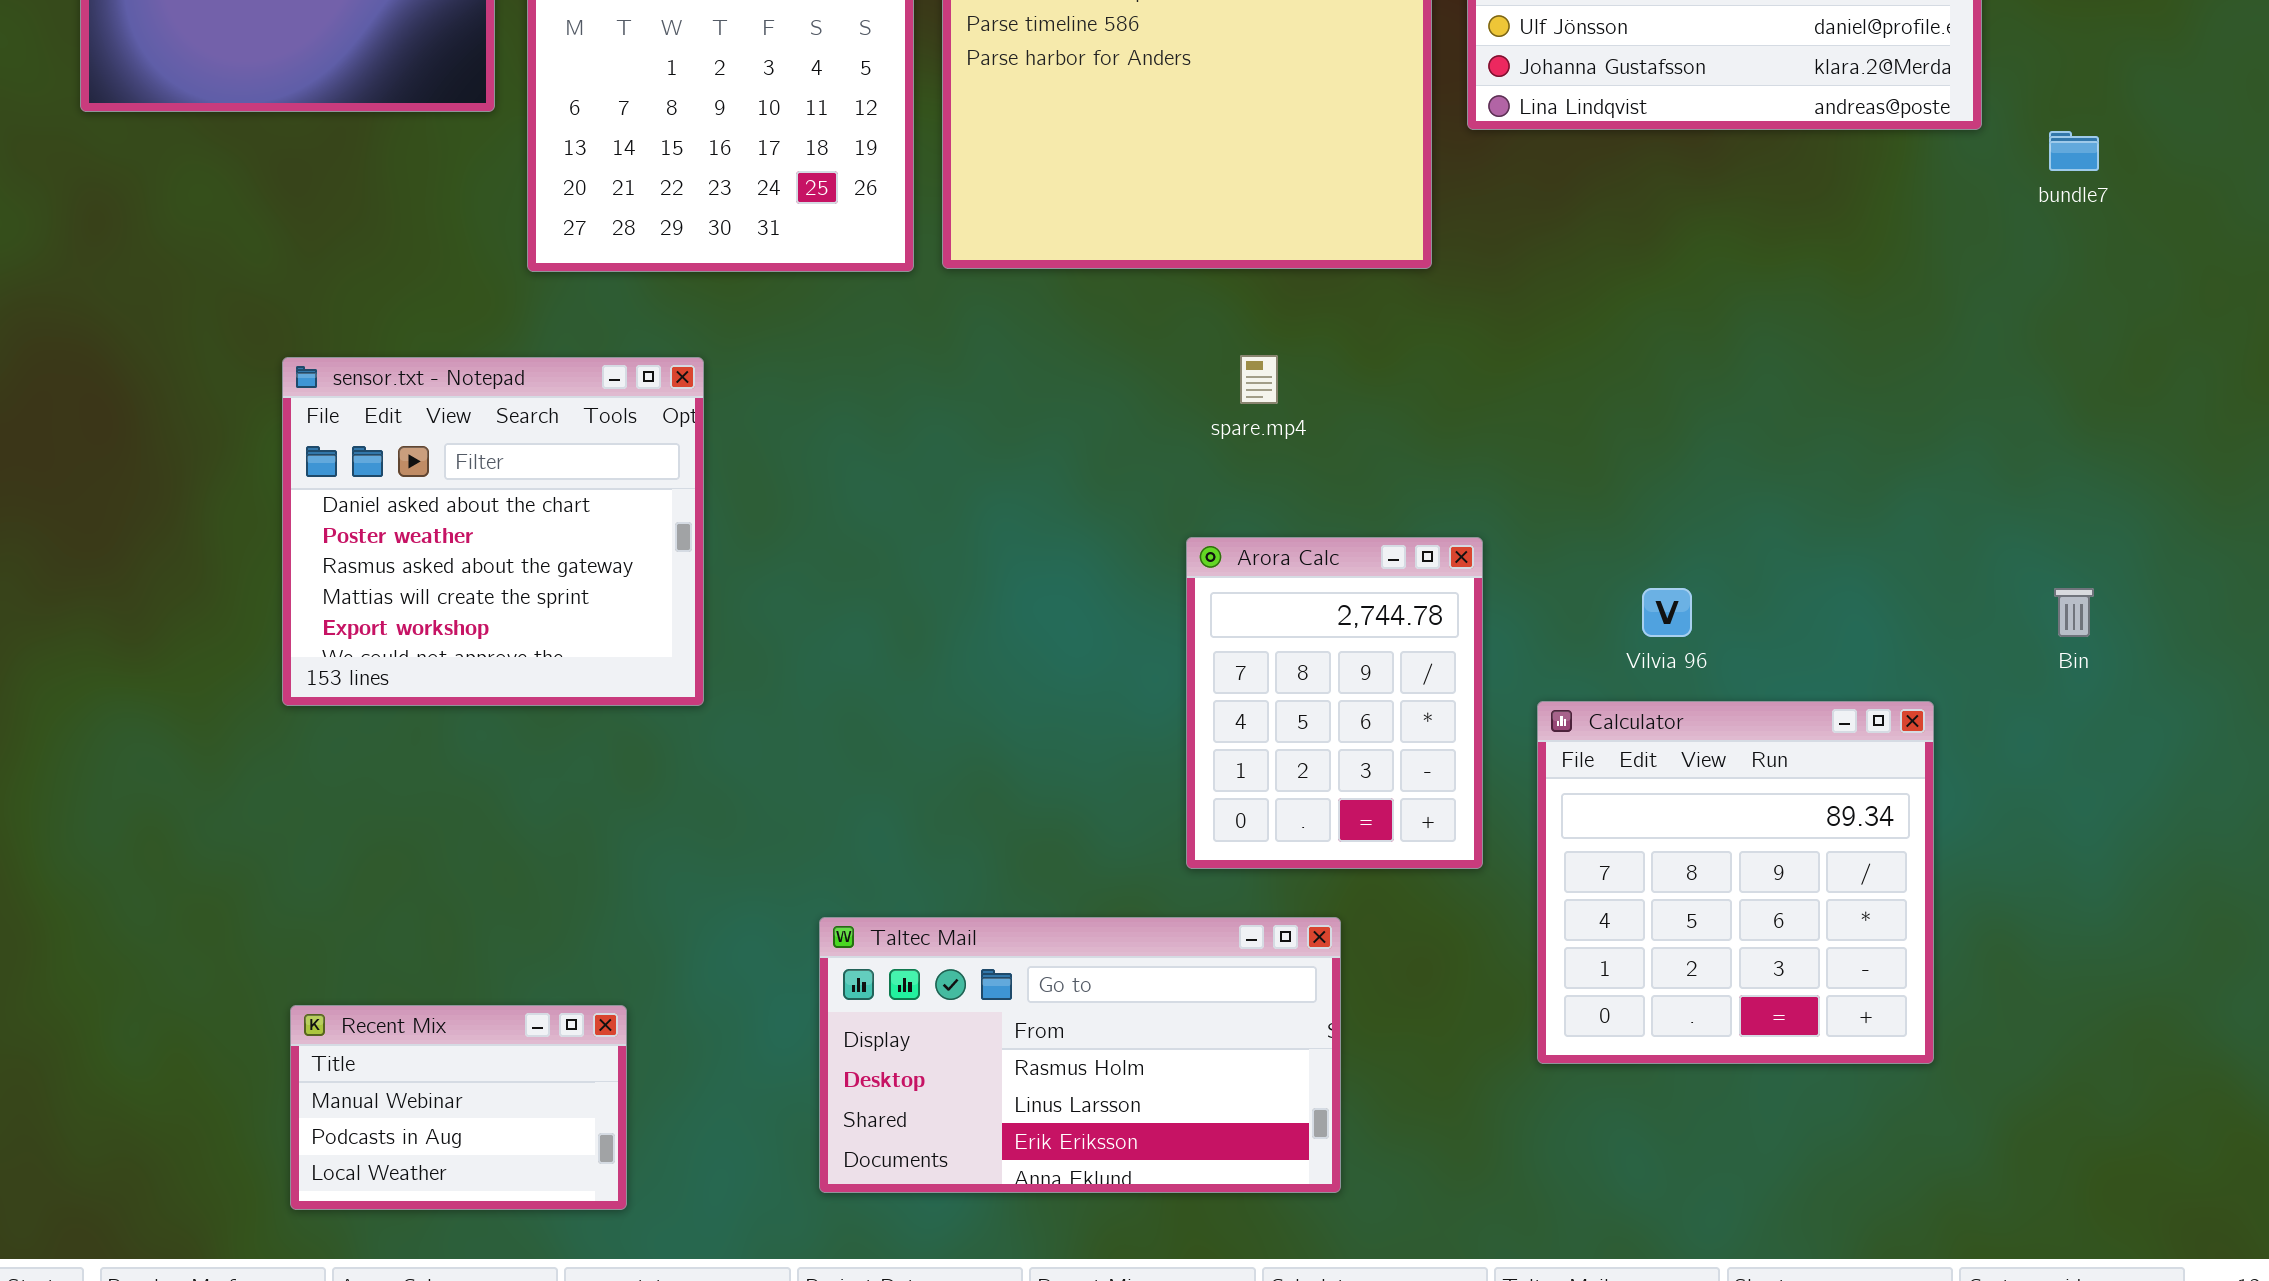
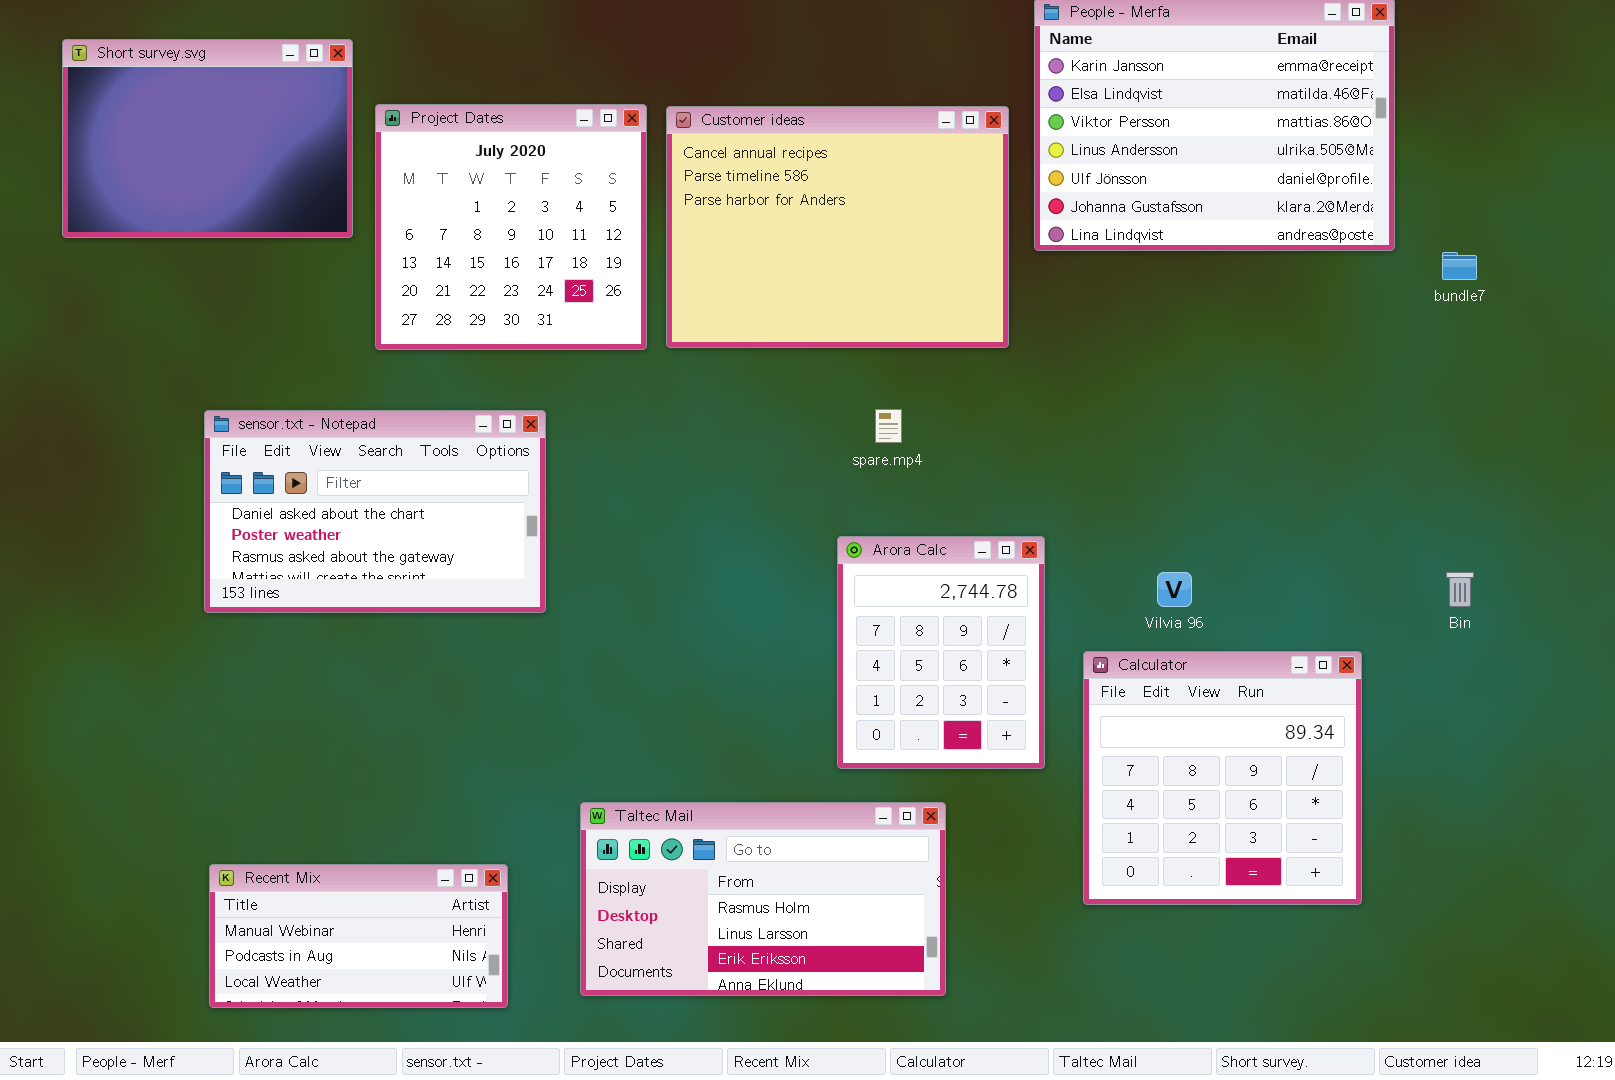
sensor.txt - Notepad: [282,357,704,706] -> [204,410,546,613], resized
Recent Mix: [290,1005,627,1210] -> [209,864,508,1008], resized

